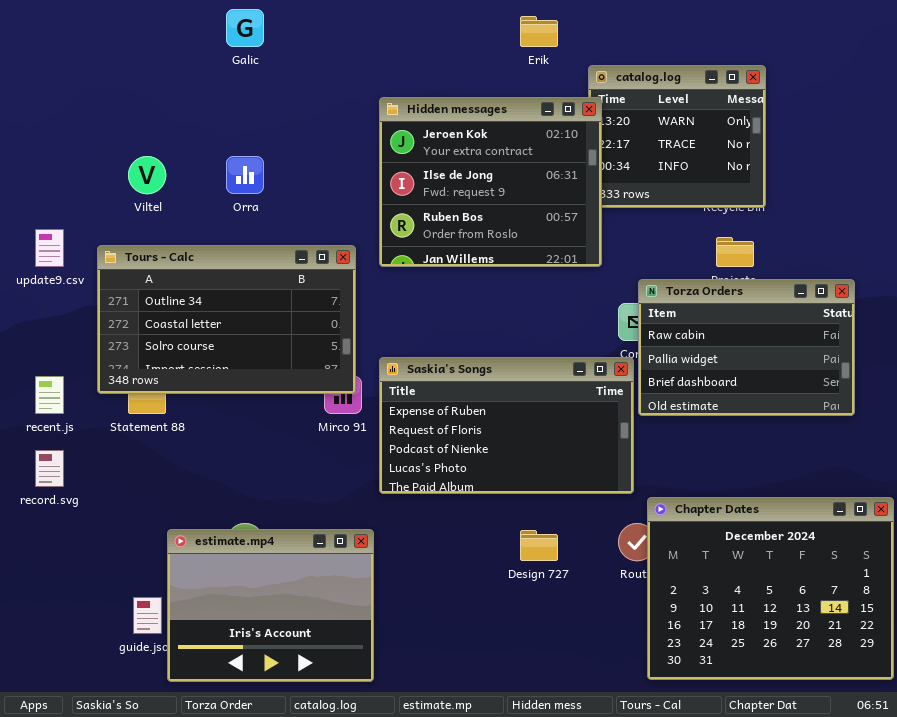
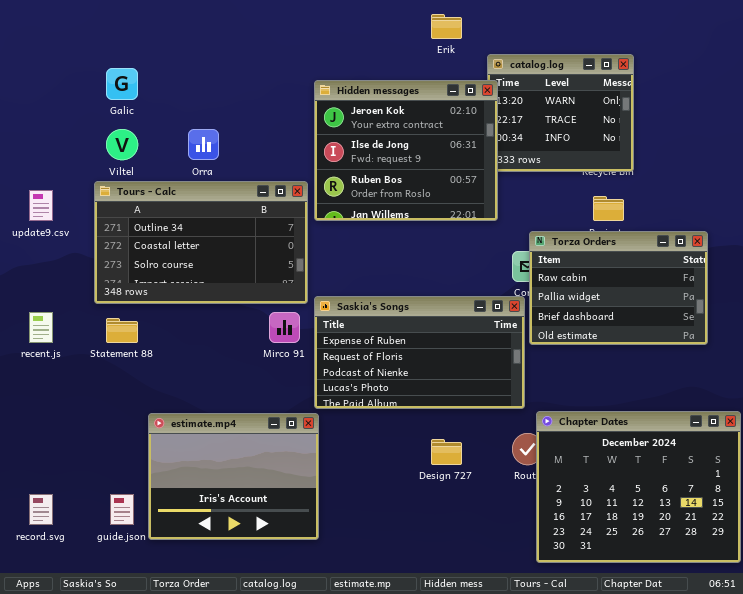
Galic: [226,9,264,47] -> [106,68,138,100], moved
Tours - Calc: [97,245,356,394] -> [94,181,308,304], moved
record.svg: [35,450,64,487] -> [29,494,53,525], moved
estimate.mp4: [167,529,374,682] -> [148,413,319,540], moved

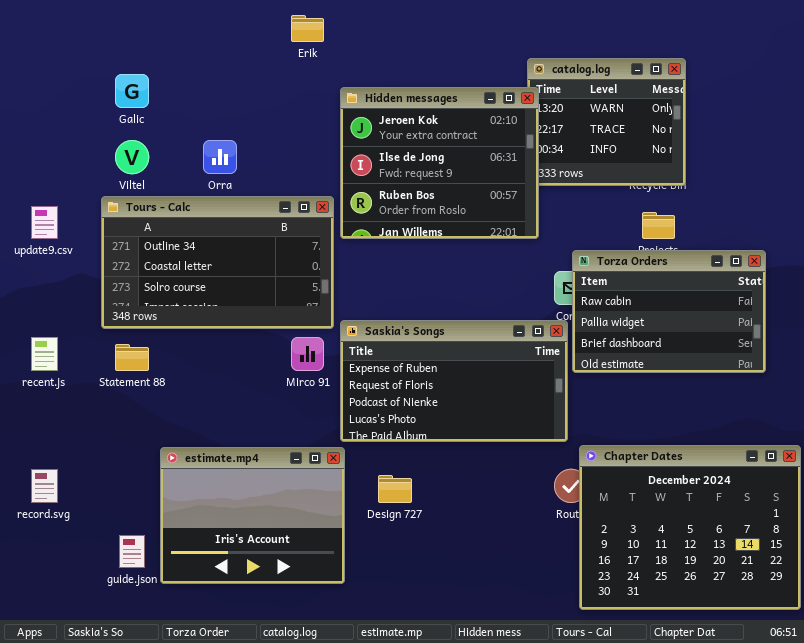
Erik: [431,14,462,39] -> [291,15,324,42], moved
Design 727: [431,439,462,465] -> [378,475,412,503], moved
record.svg: [29,494,53,525] -> [31,469,58,503], moved

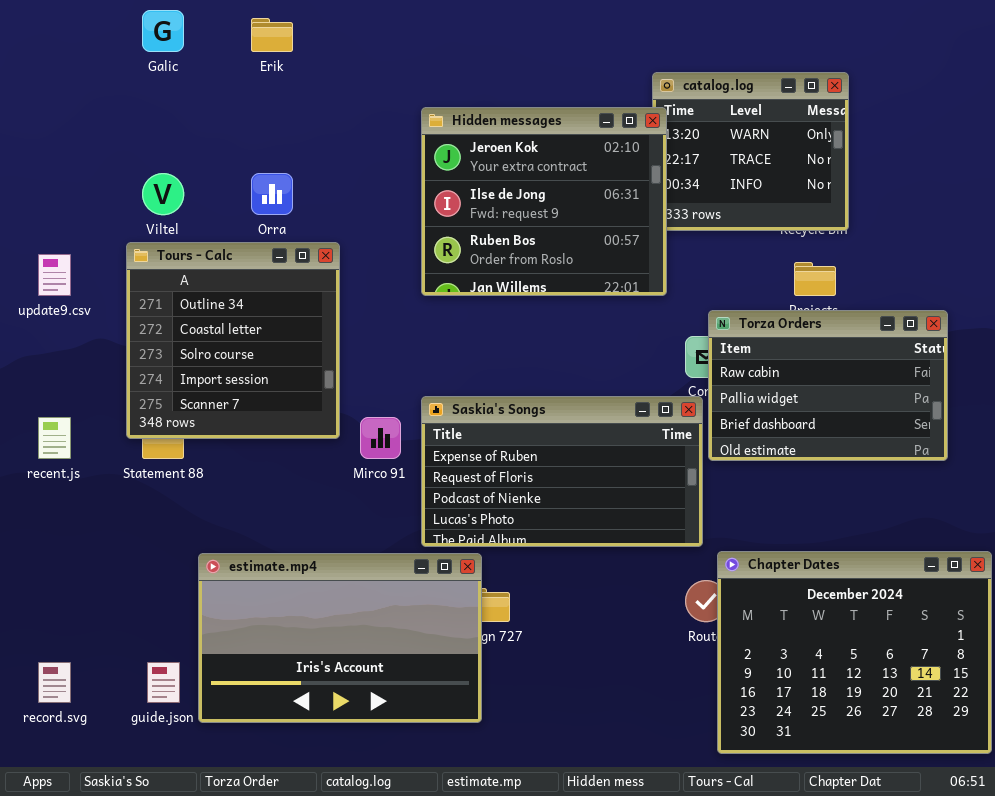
Erik: [291,15,324,42] -> [251,18,293,52], moved
Galic: [115,74,149,108] -> [142,10,184,52], moved
Tours - Calc: [101,196,334,329] -> [126,242,340,439], resized
estimate.mp4: [160,447,345,584] -> [198,553,482,723], resized
record.svg: [31,469,58,503] -> [38,662,71,703], moved

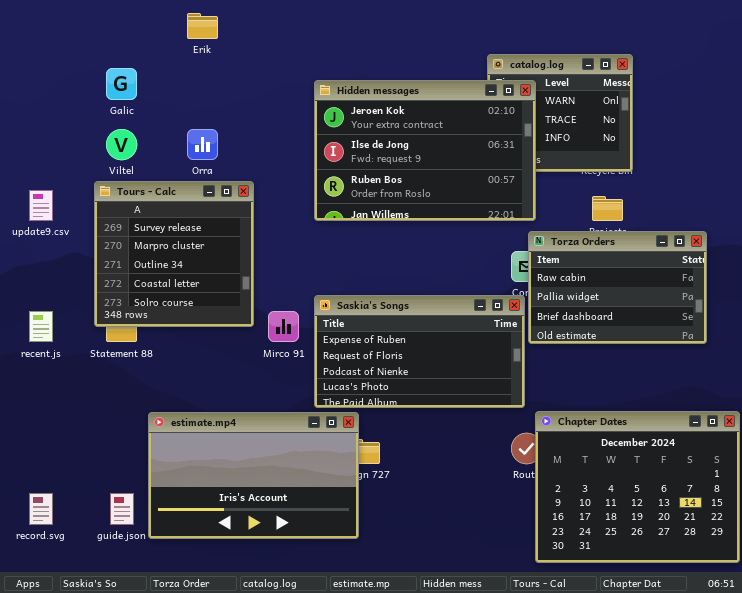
Galic: [142,10,184,52] -> [106,68,137,100], moved
Hidden messages: [421,107,667,296] -> [314,80,536,221], resized
Tours - Calc: [126,242,340,439] -> [94,181,254,327], scrolled up 2 rows

